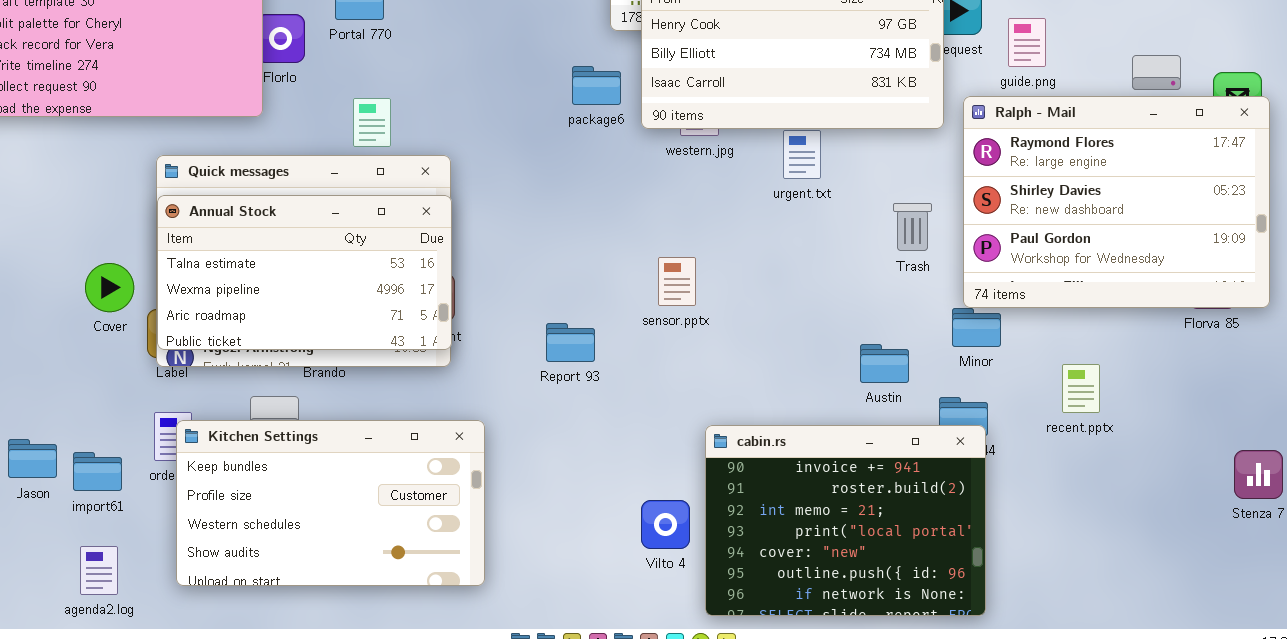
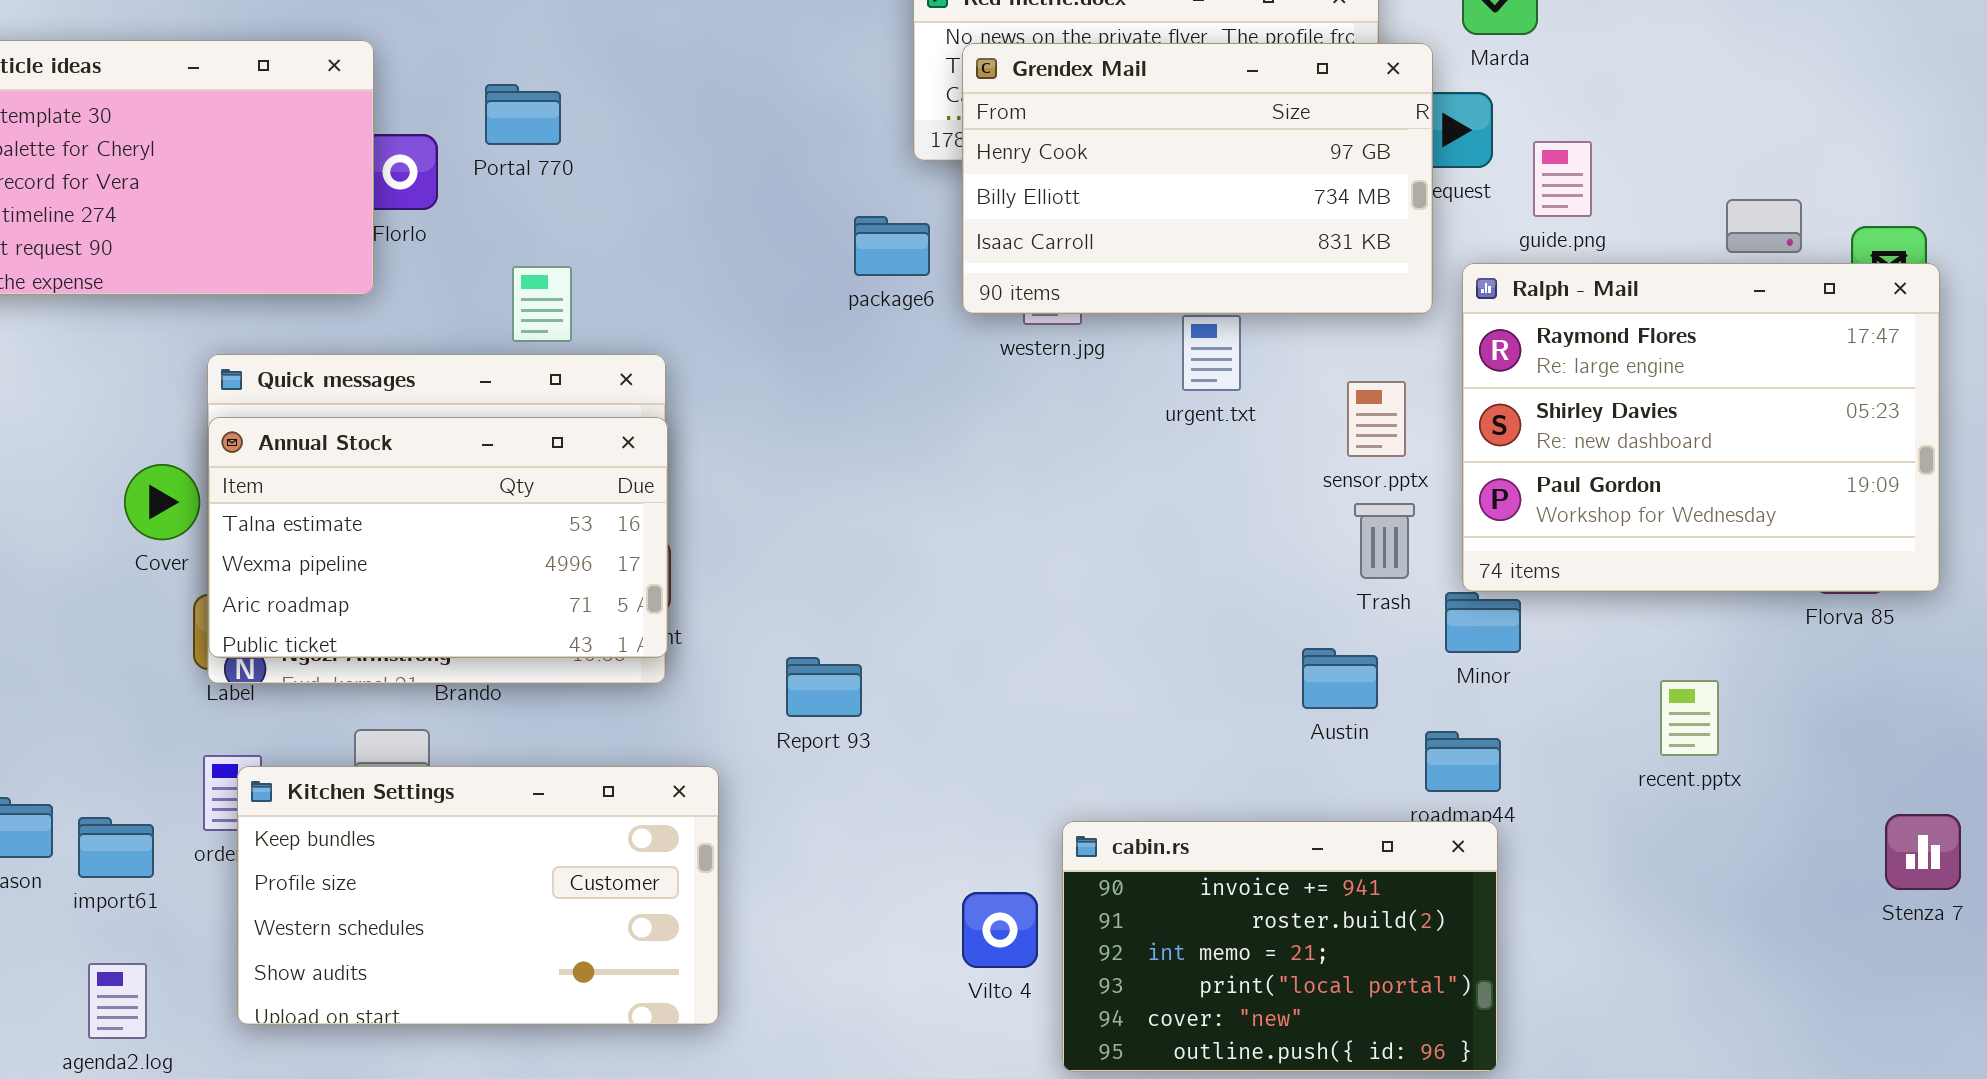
Trash: [893,203,932,251] -> [1354,503,1415,579], moved
sensor.pptx: [658,257,696,306] -> [1347,381,1406,457], moved
Cover: [85,263,134,312] -> [124,464,200,540], moved
Report 93: [546,323,595,362] -> [786,657,862,717], moved
recent.pptx: [1062,364,1100,413] -> [1660,680,1719,756], moved
cabin.rs: [705,425,986,616] -> [1062,821,1498,1072], resized

